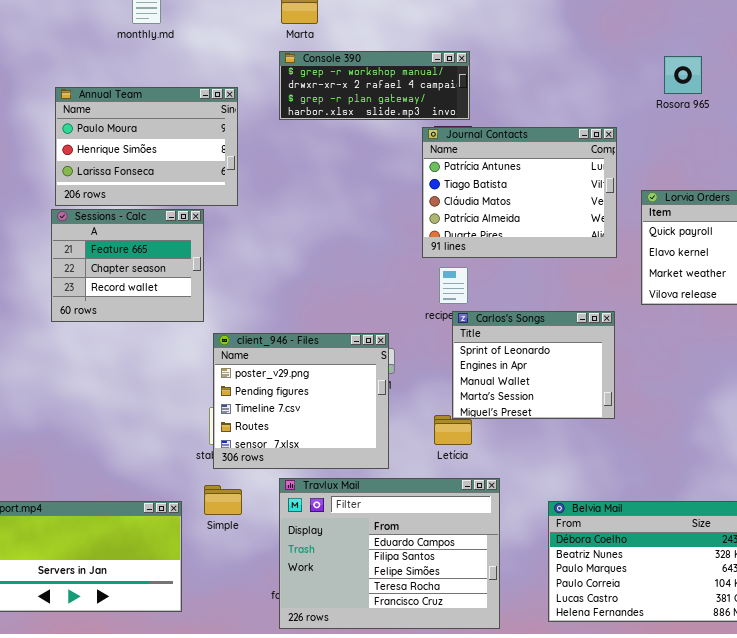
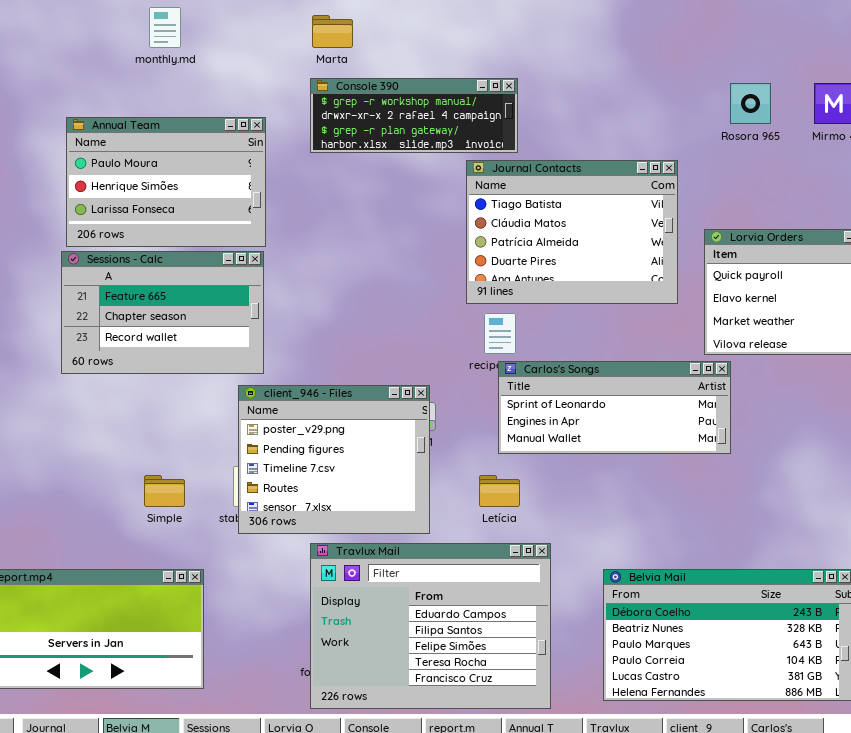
Journal Contacts: [422,127,617,258] -> [466,160,678,304], scrolled down 1 row
Sessions - Calc: [51,209,204,322] -> [61,251,264,374], resized
Carlos's Songs: [452,311,615,419] -> [498,361,731,454], resized
Simple: [204,485,242,515] -> [144,475,185,507], moved

